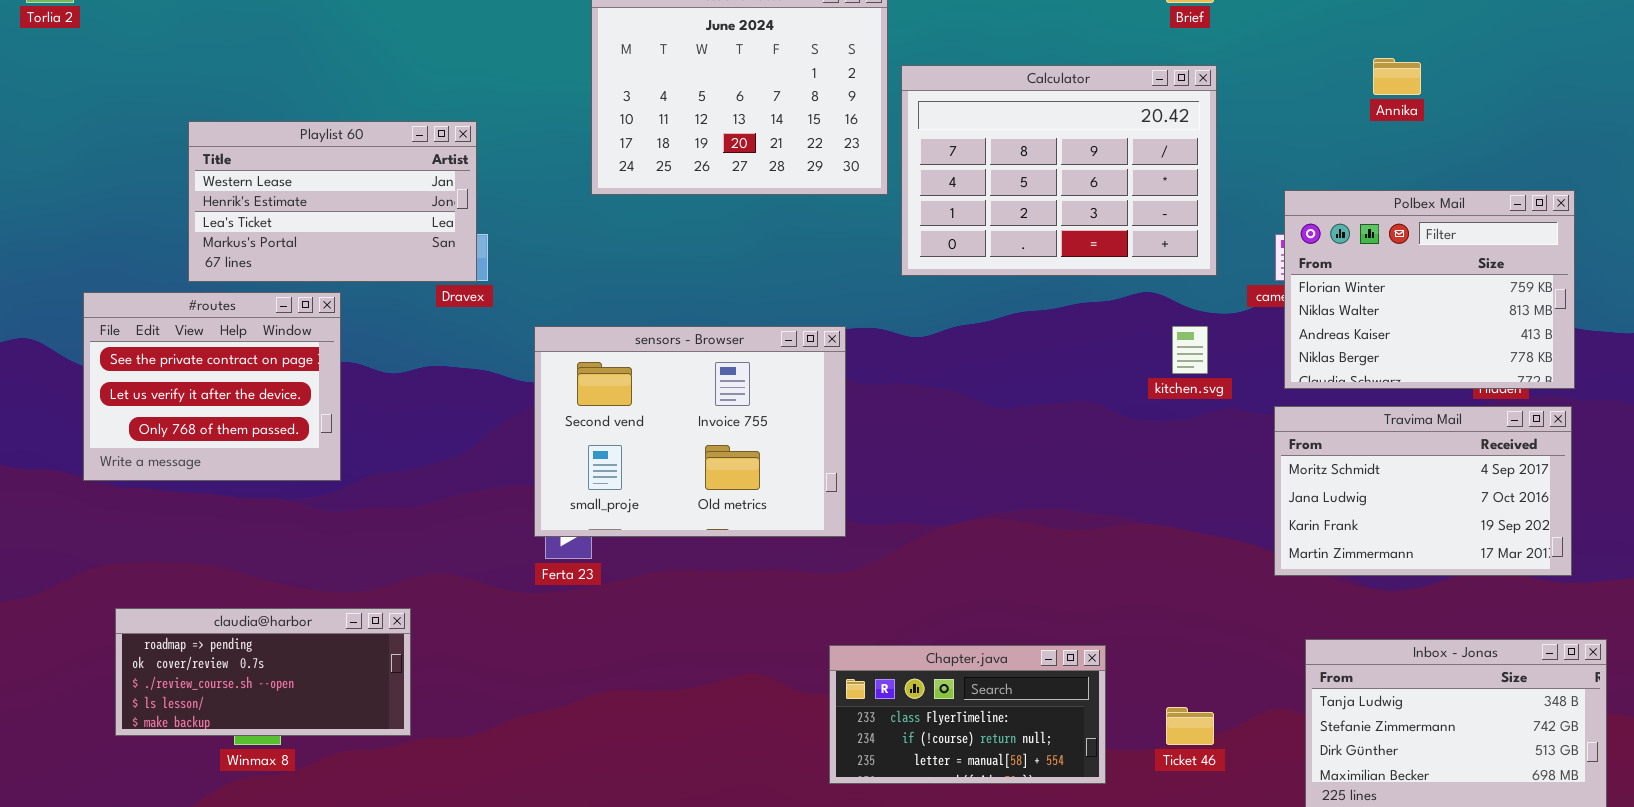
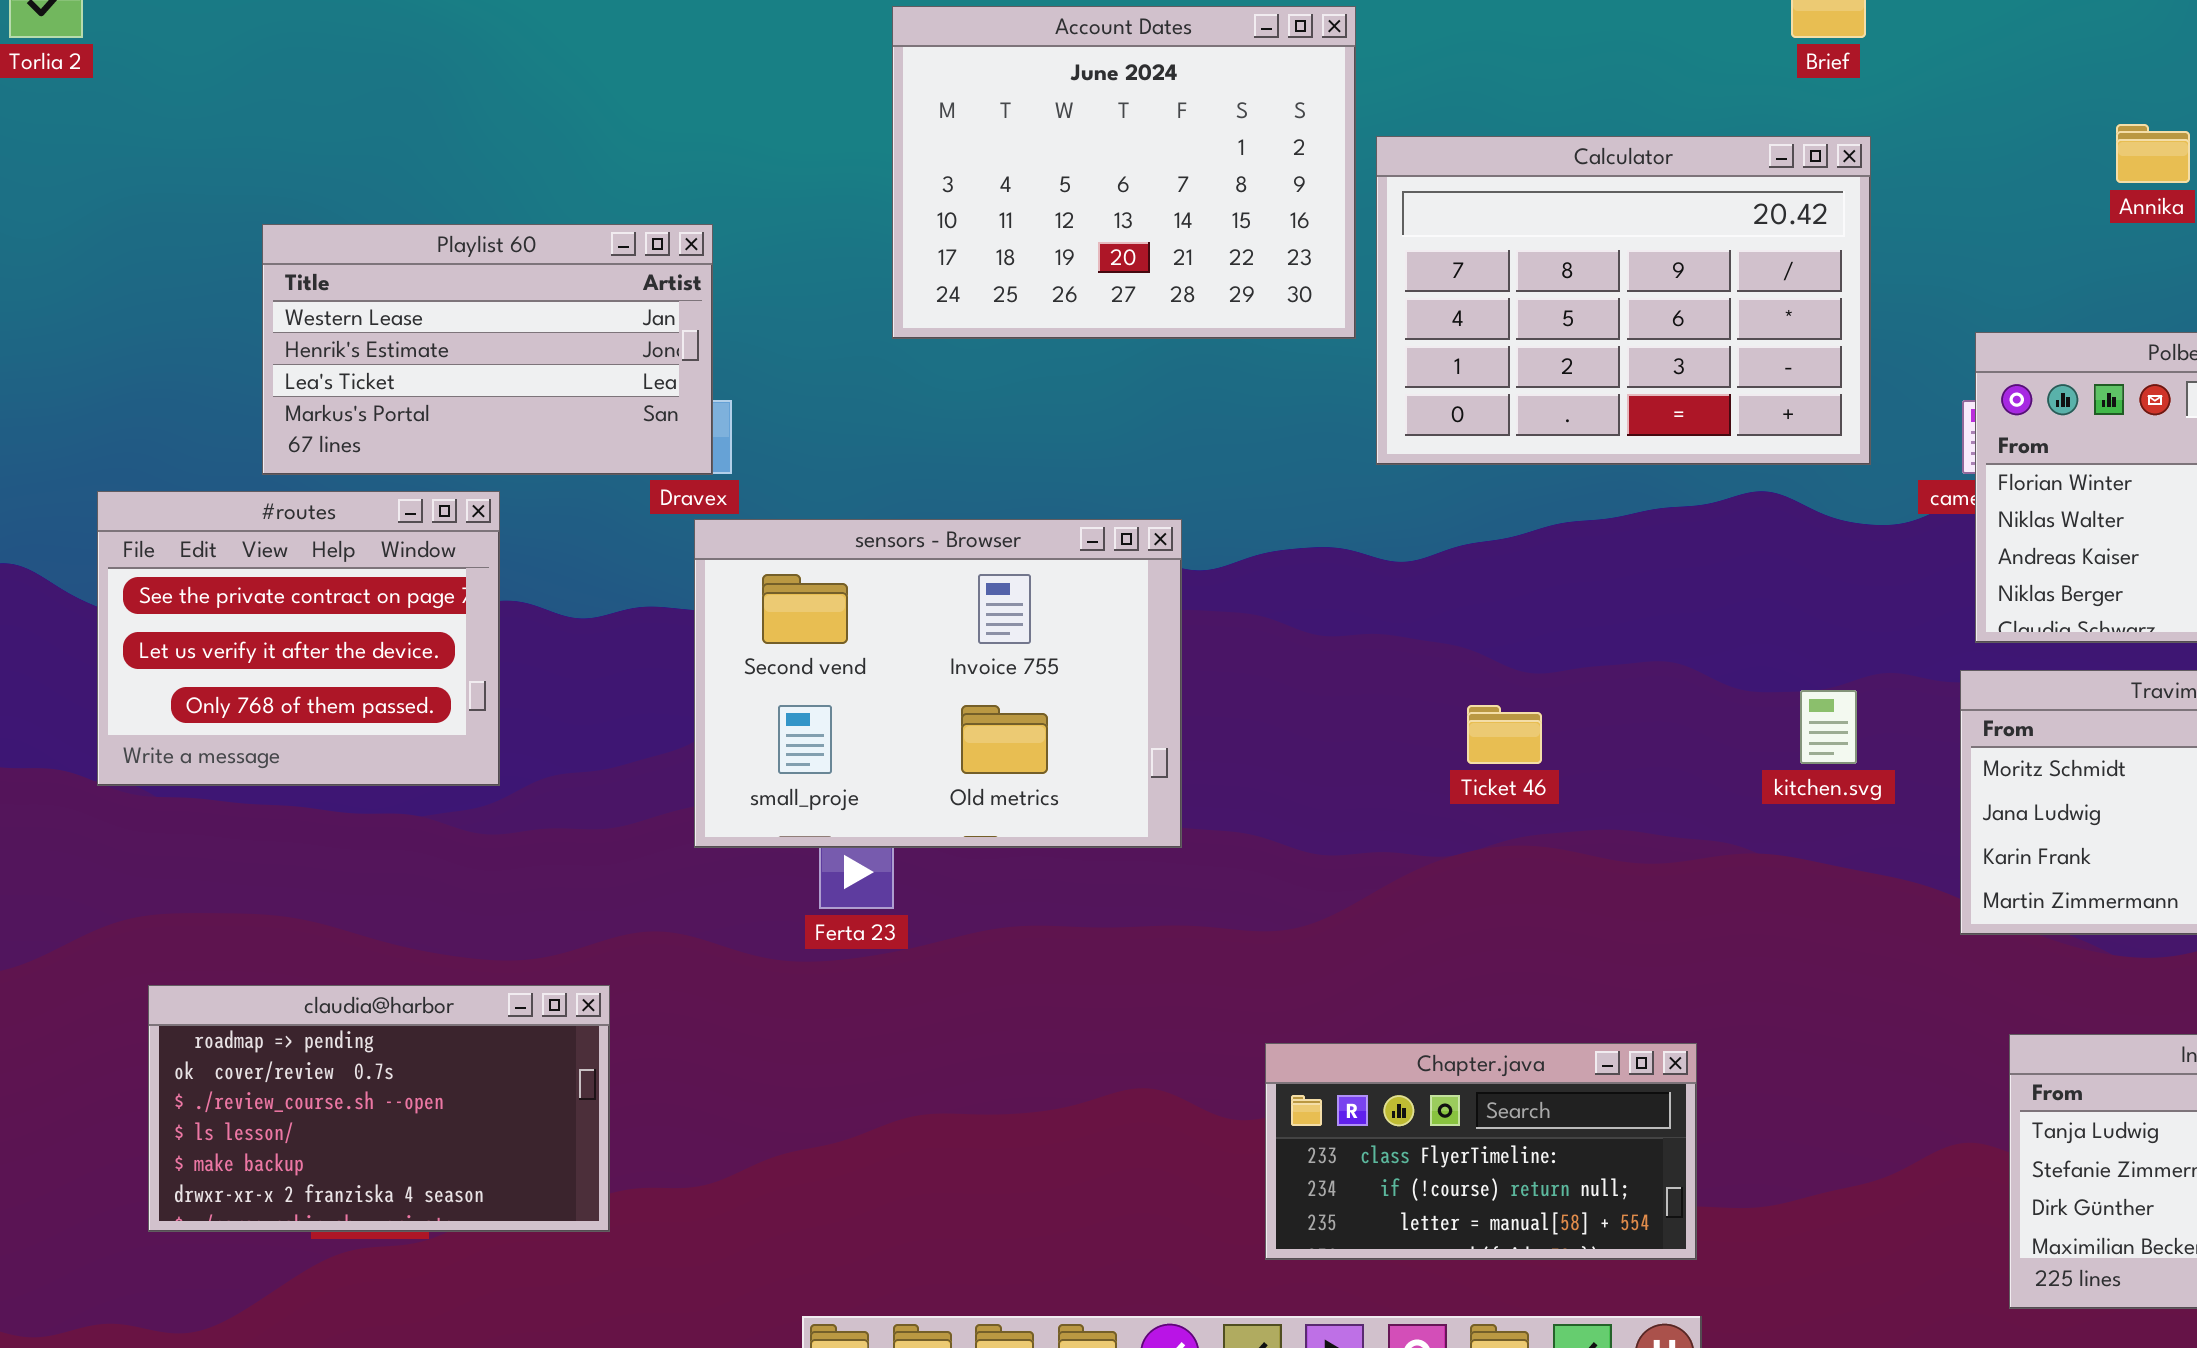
sensors - Browser: [534,326,846,537] -> [694,519,1182,848], moved
kitchen.svg: [1172,326,1208,374] -> [1800,690,1857,764], moved
claudia@harbor: [115,608,411,736] -> [148,985,610,1232], resized
Ticket 46: [1166,707,1214,745] -> [1467,705,1542,764], moved

